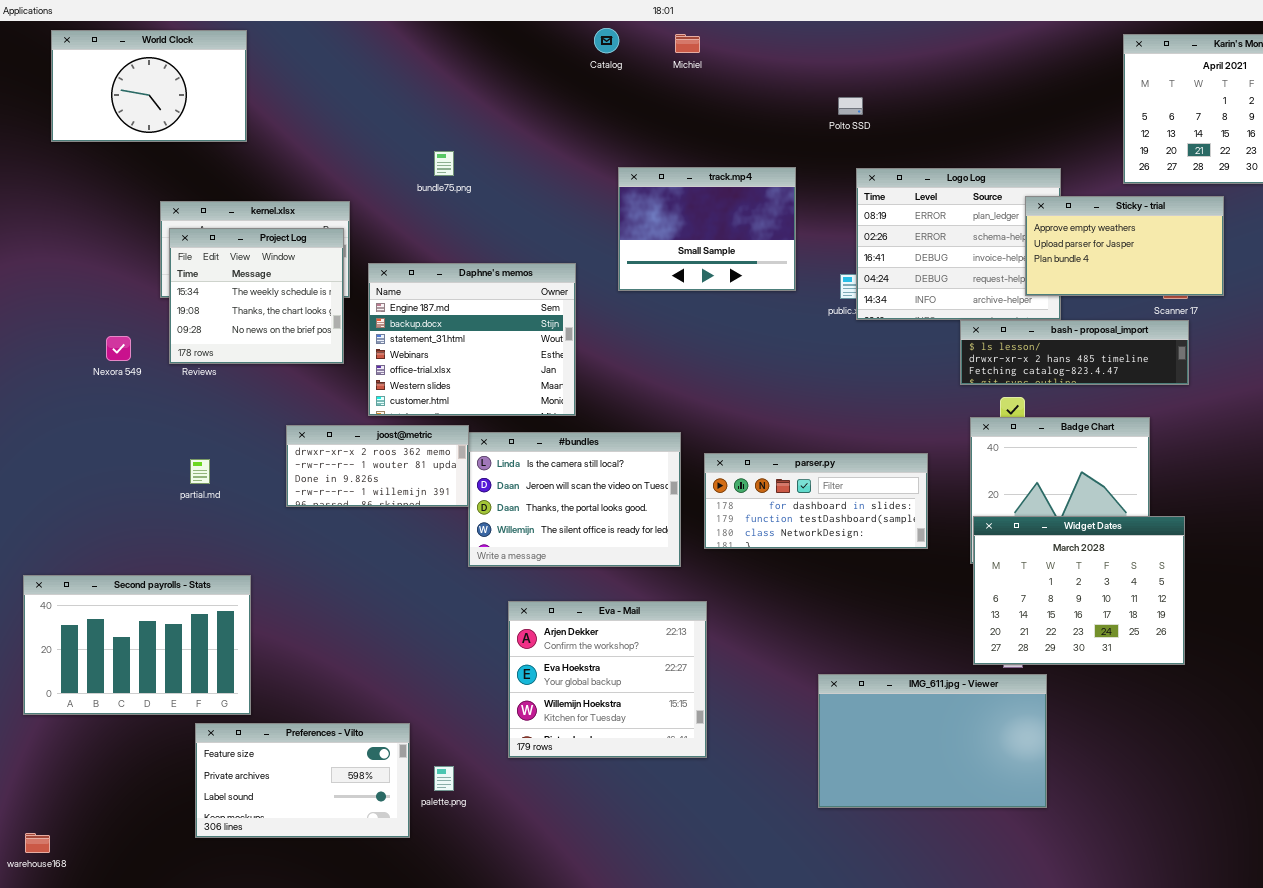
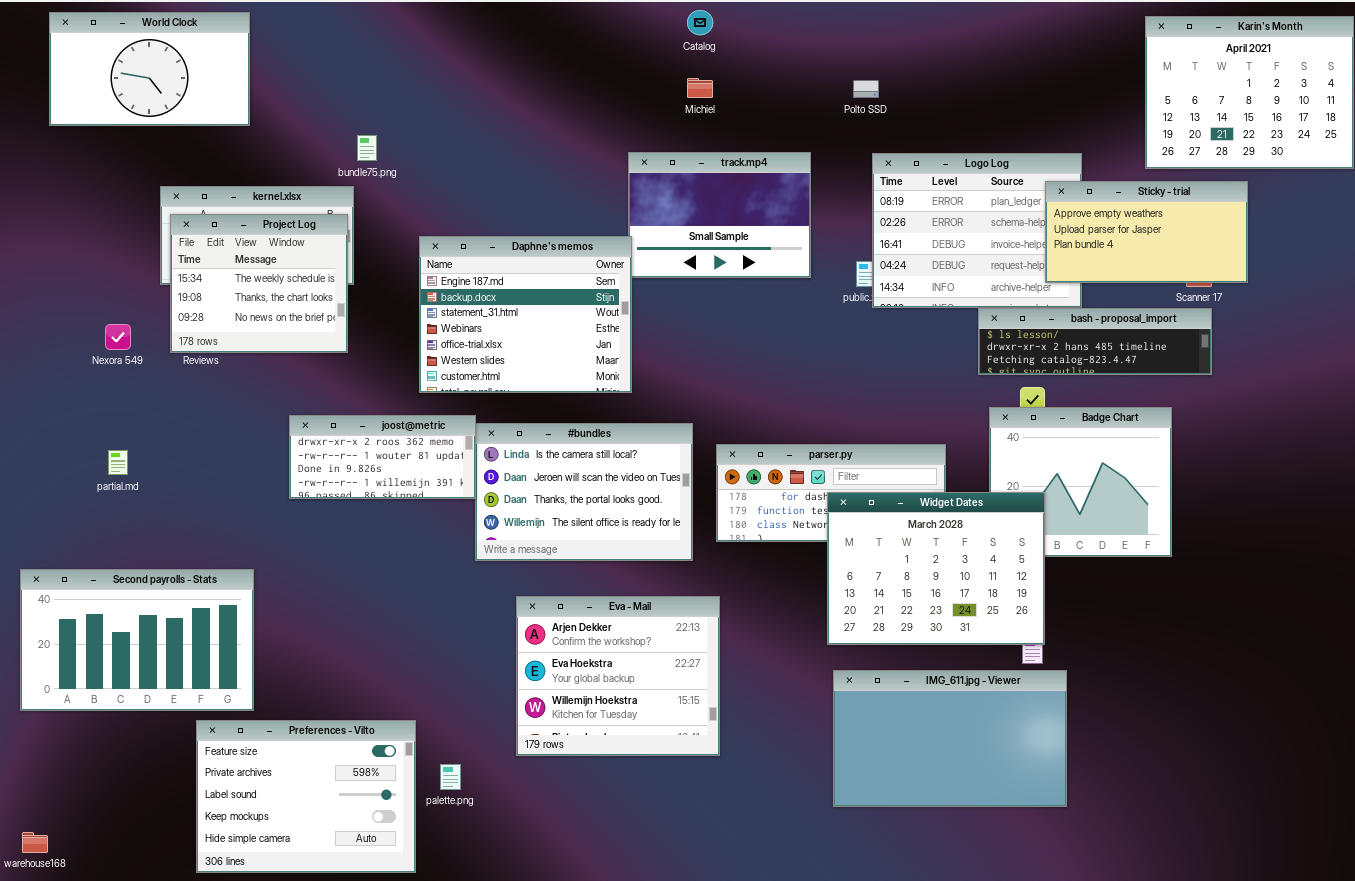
Catalog: [594,28,619,53] -> [687,10,713,35], moved
Michiel: [675,34,700,53] -> [687,78,713,98], moved
bundle75.png: [434,151,454,176] -> [357,135,377,161], moved
Daphne's memos: [368,263,576,416] -> [419,236,632,393], moved
partial.md: [190,459,210,484] -> [108,450,128,475], moved
Widget Dates: [973,516,1185,665] -> [827,492,1045,645], moved
Preferences - Vilto: [195,723,410,838] -> [196,720,416,873], resized

